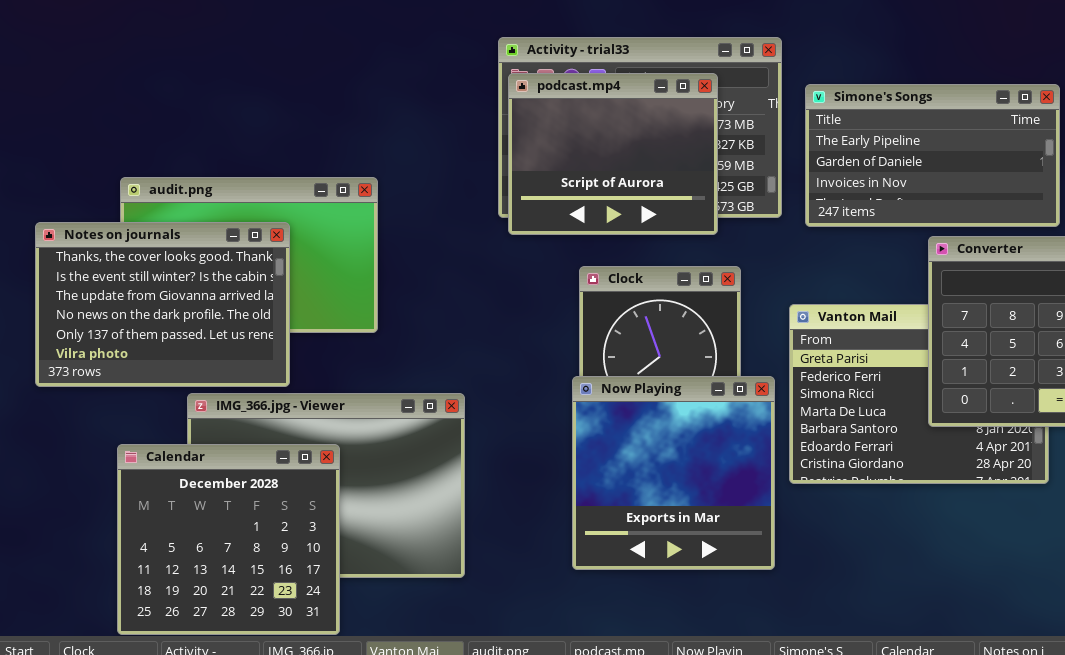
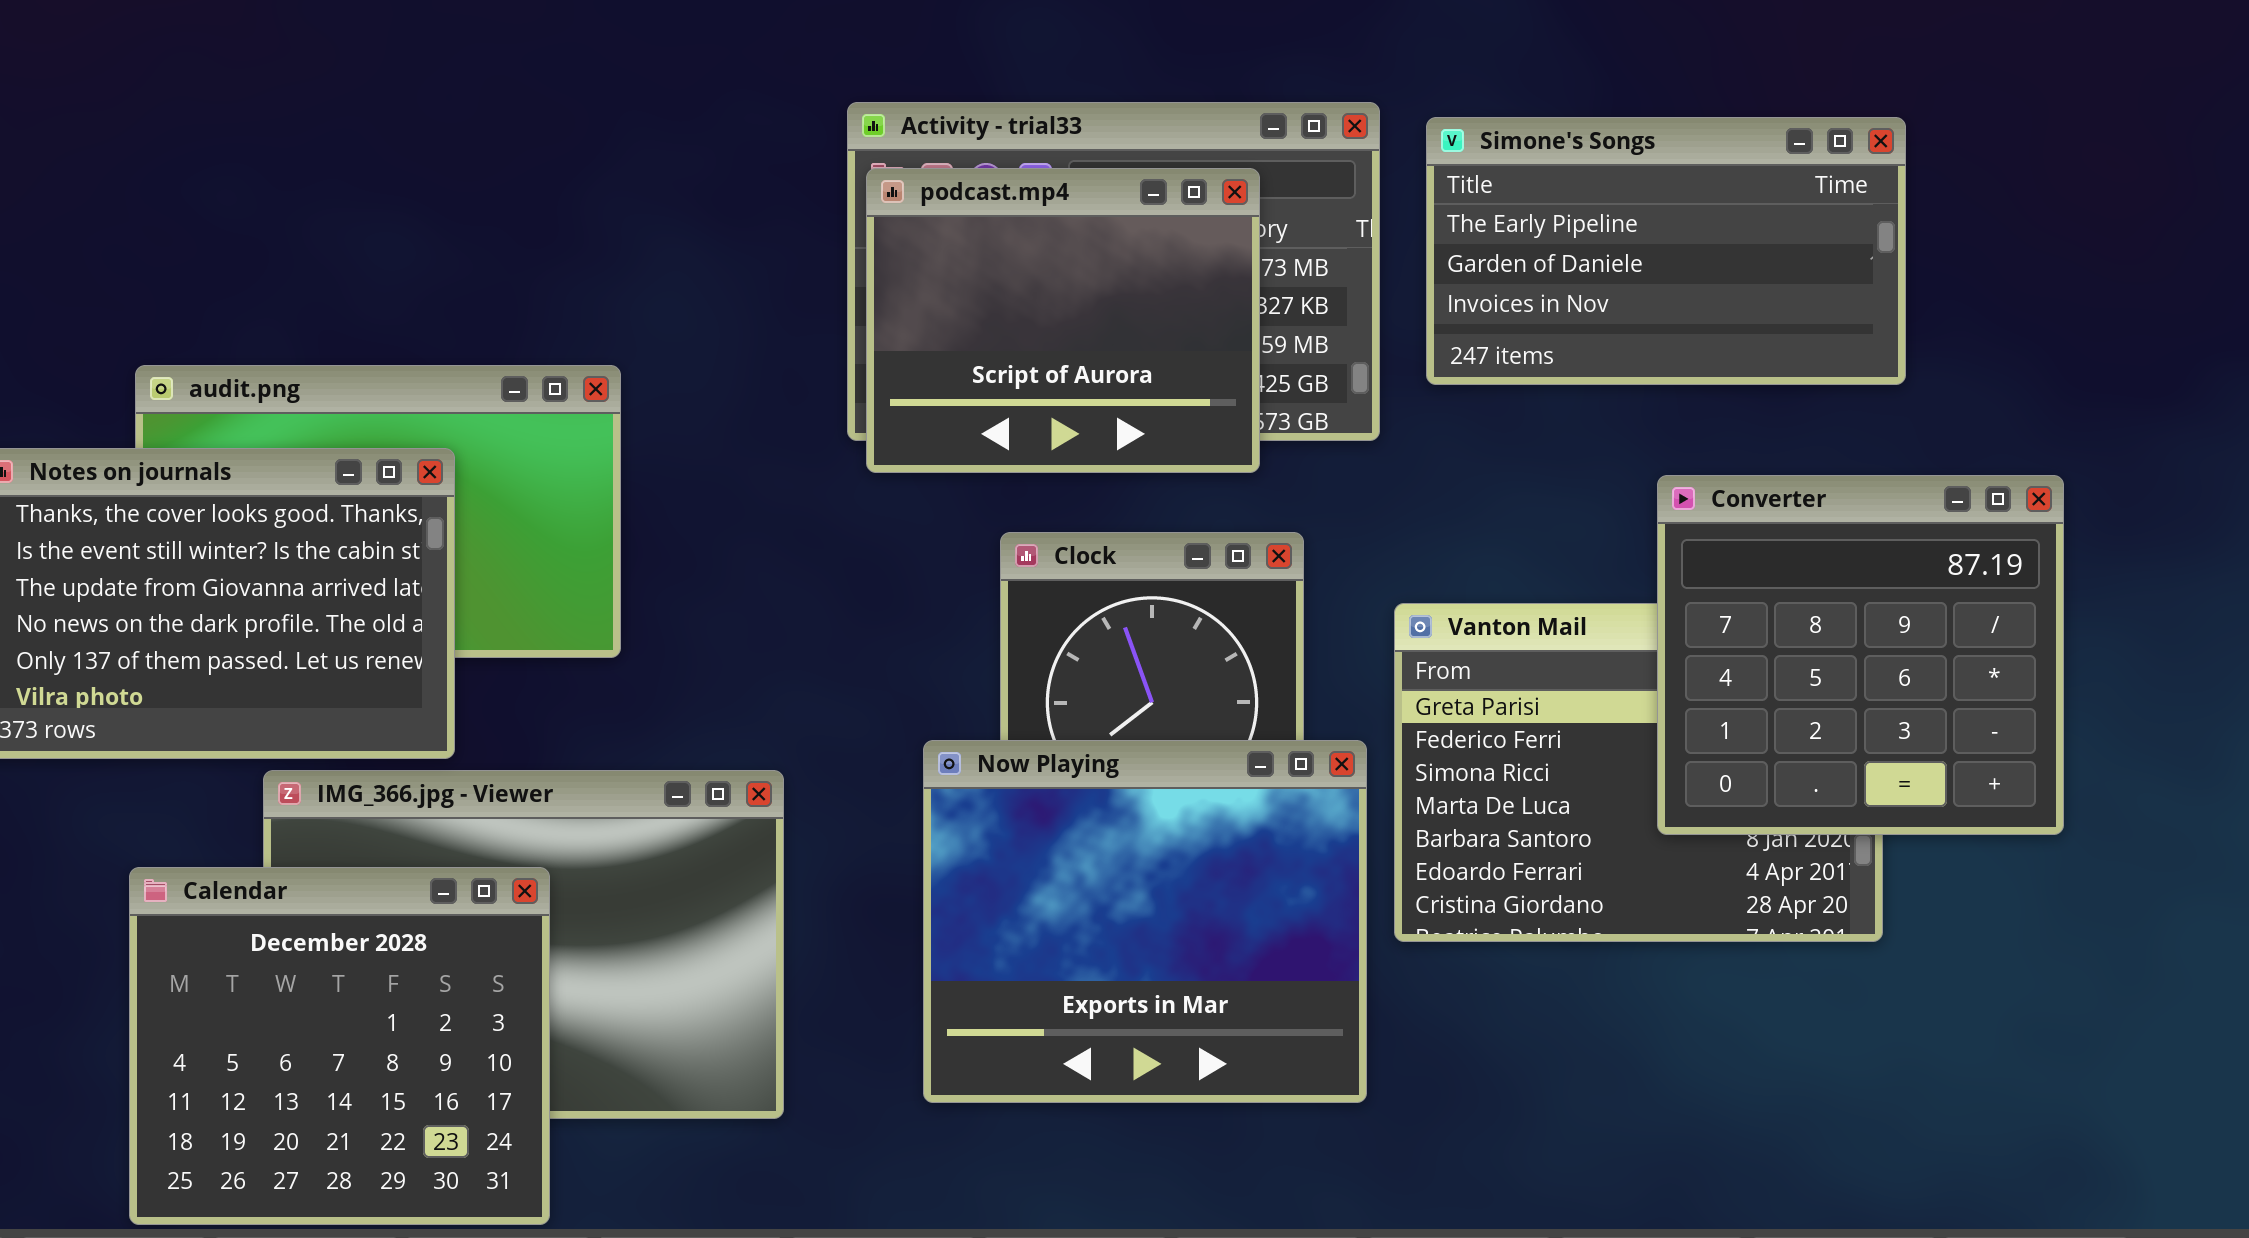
Simone's Songs: [805,84,1060,227] -> [1426,117,1906,385], moved
Now Playing: [572,376,775,570] -> [923,740,1367,1103], resized

